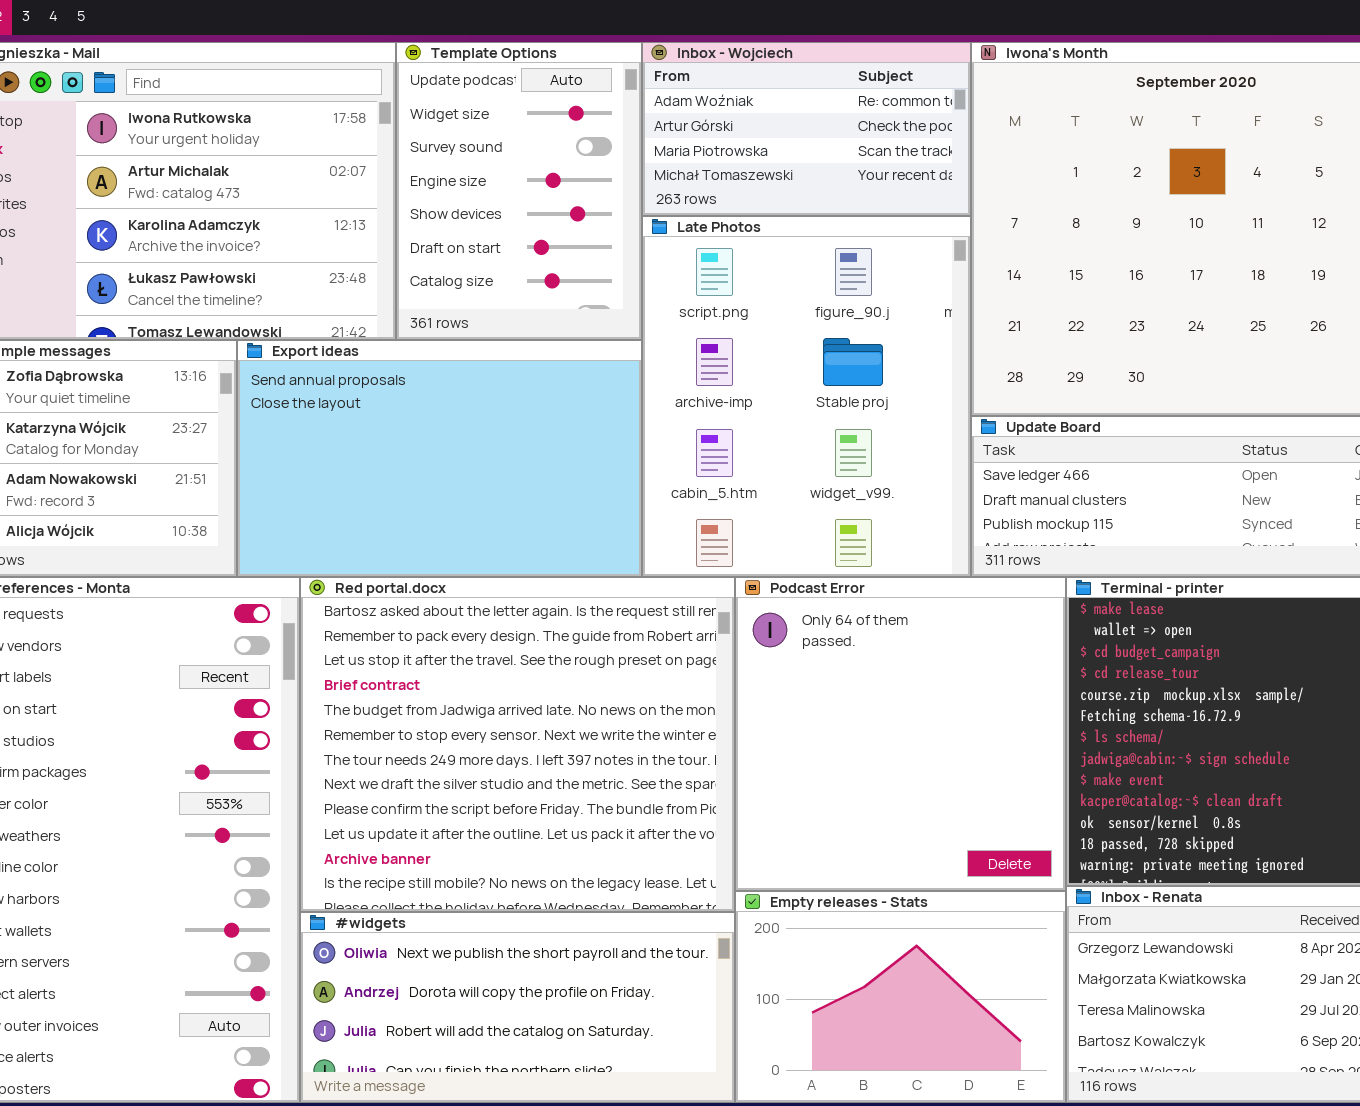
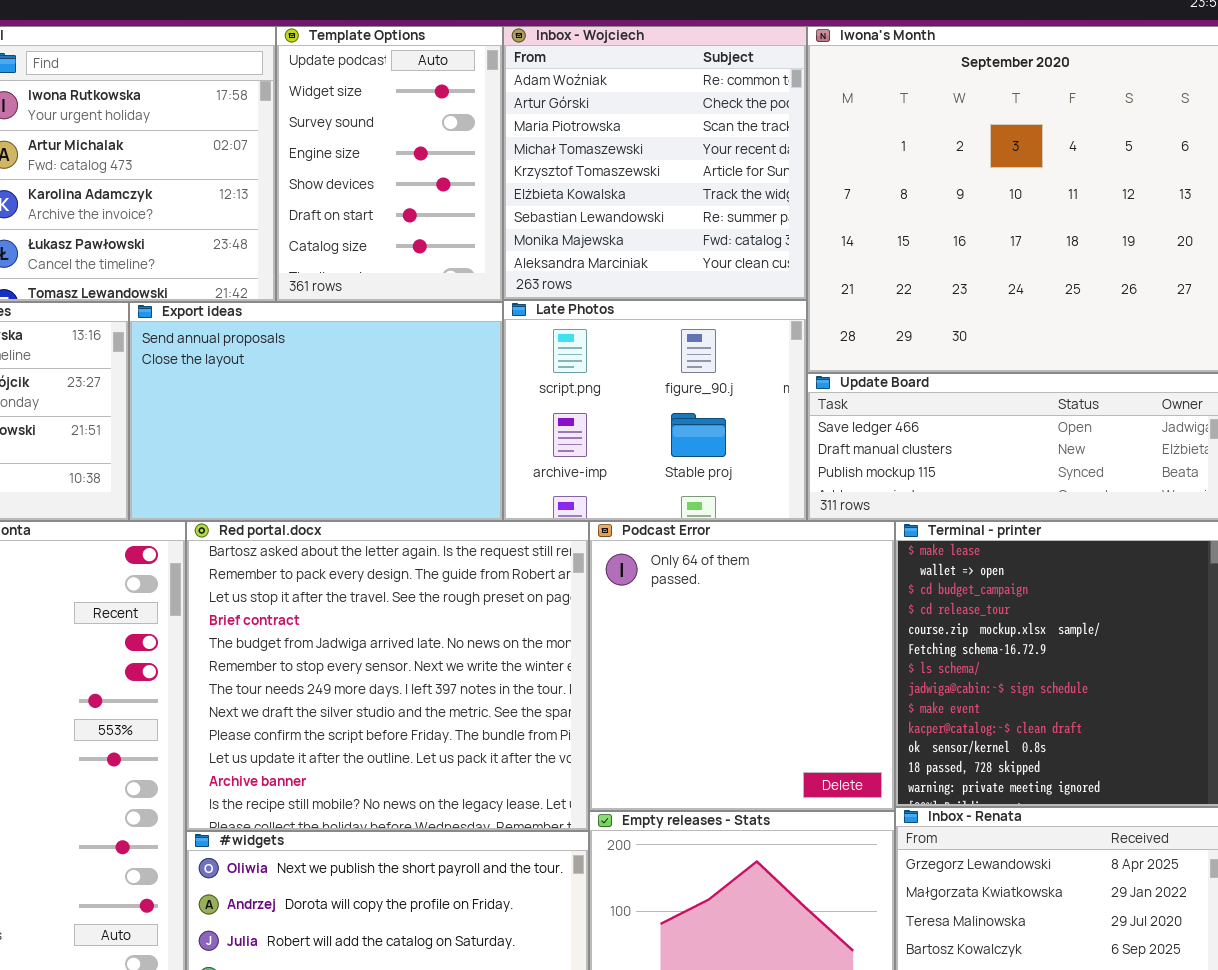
Inbox - Wojciech: [642,42,971,216] -> [503,26,807,300], resized
Late Photos: [642,216,971,577] -> [503,300,807,521], resized

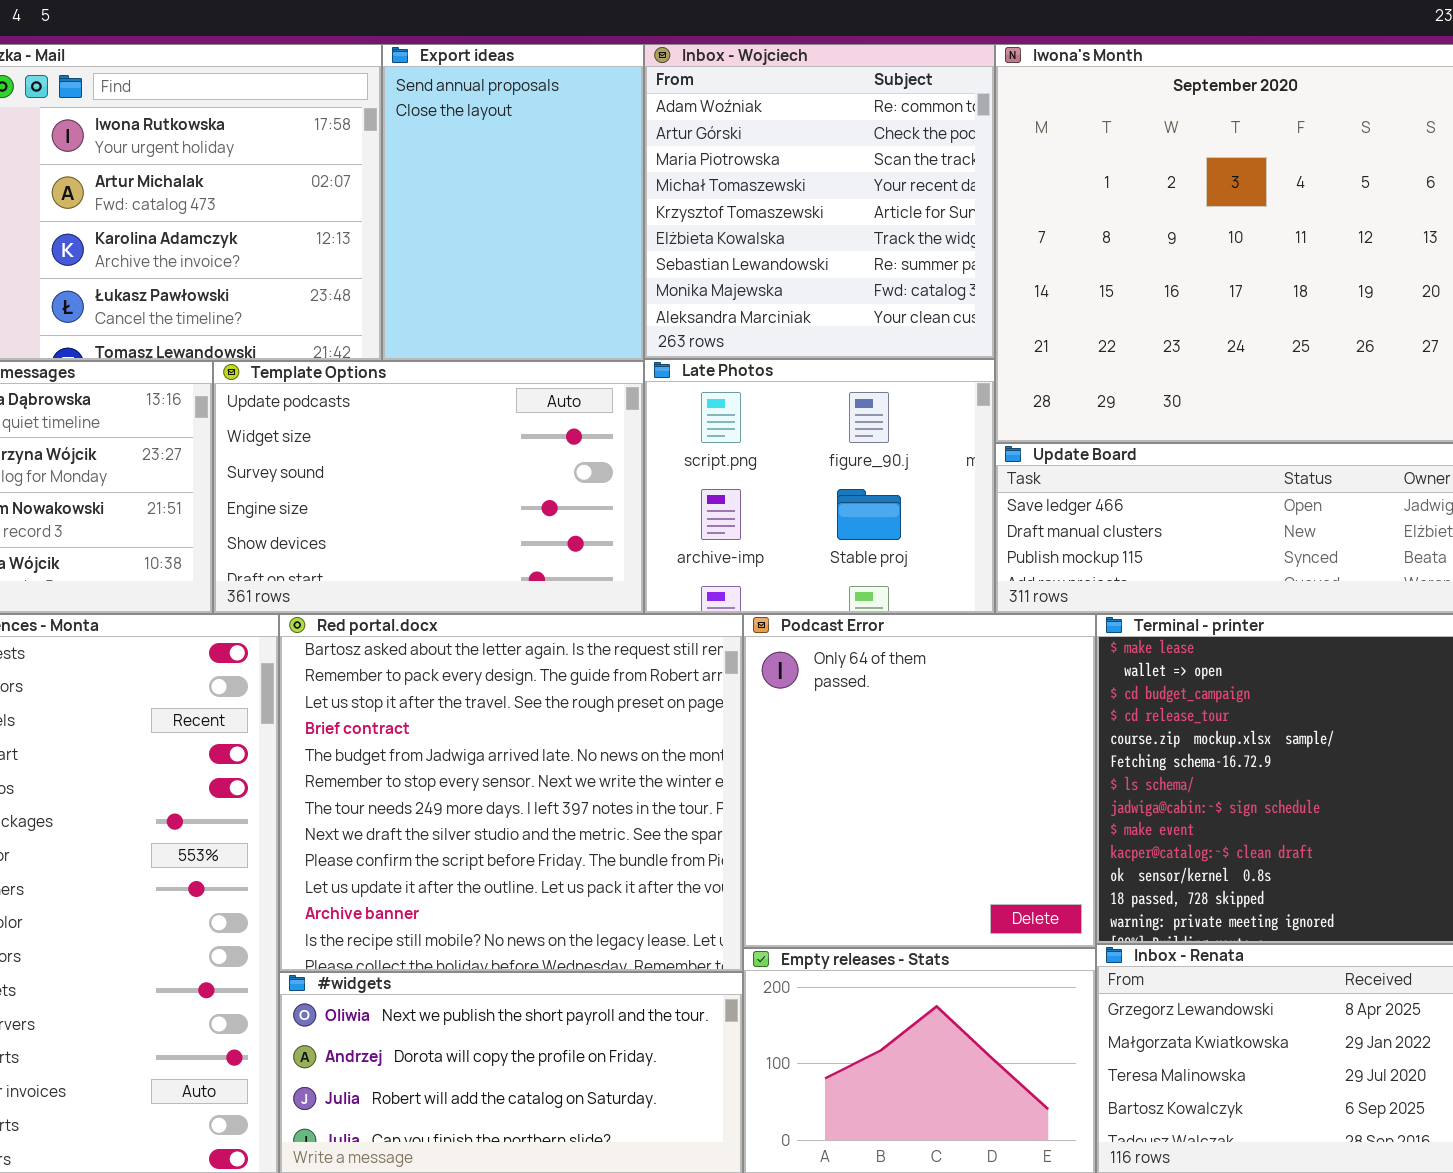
Template Options: [276,26,503,302] -> [213,361,644,614], moved, resized
Export ideas: [129,302,503,521] -> [382,44,644,361], moved, resized

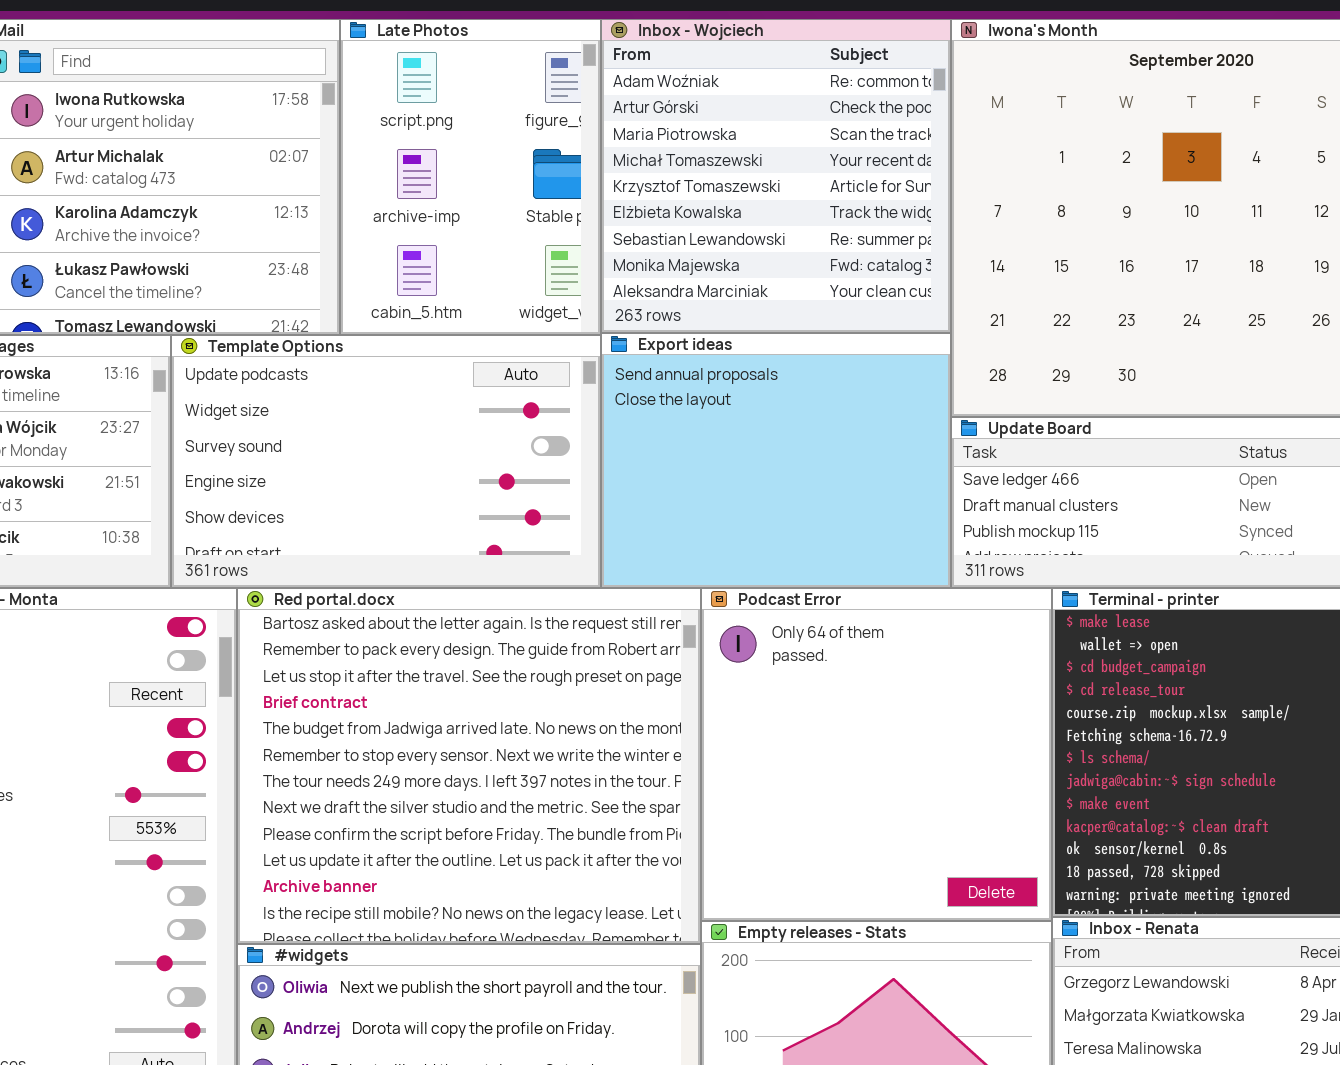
Export ideas: [382,44,644,361] -> [601,333,951,588], moved, resized
Late Photos: [644,359,995,614] -> [340,19,601,335], moved, resized

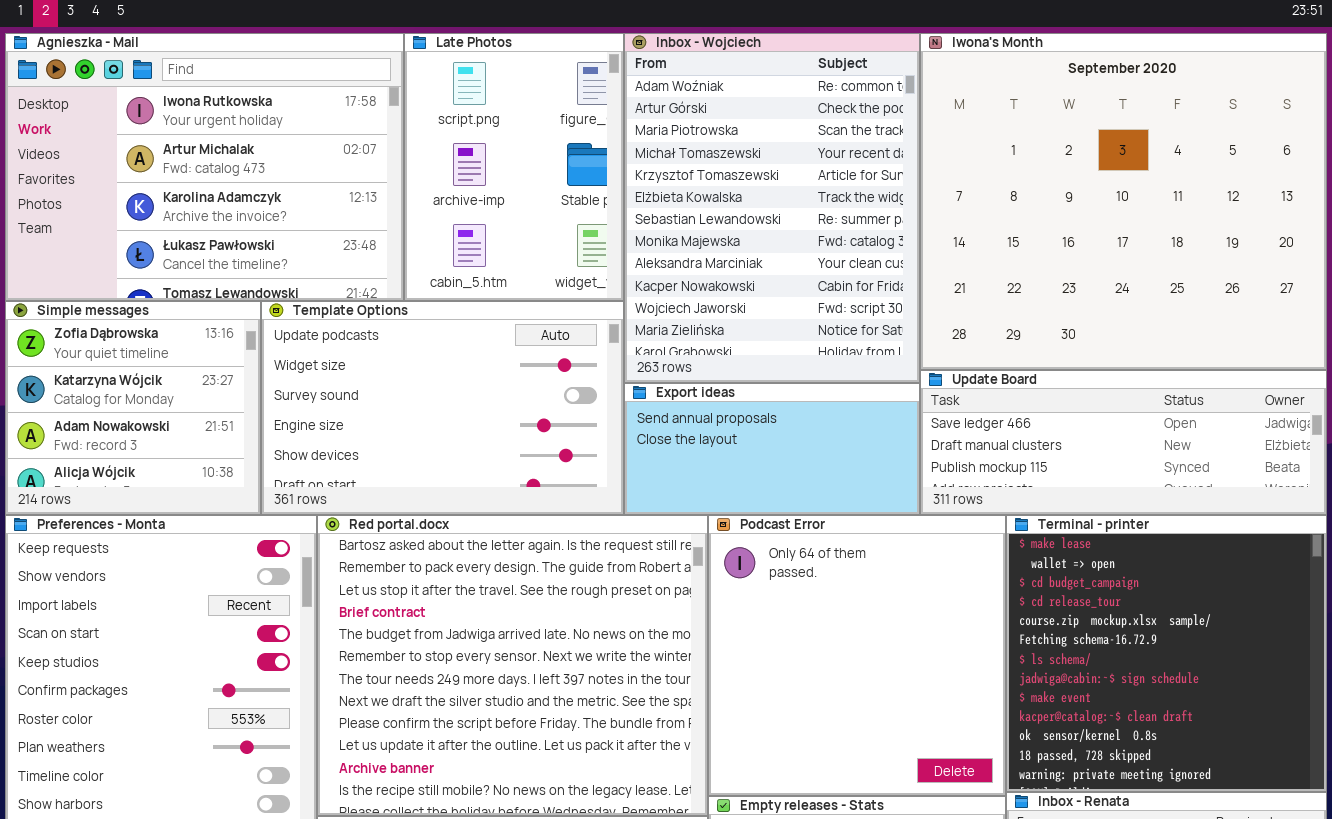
Inbox - Wojciech: [601,19,951,333] -> [624,33,920,383], resized
Export ideas: [601,333,951,588] -> [624,383,920,515], resized

